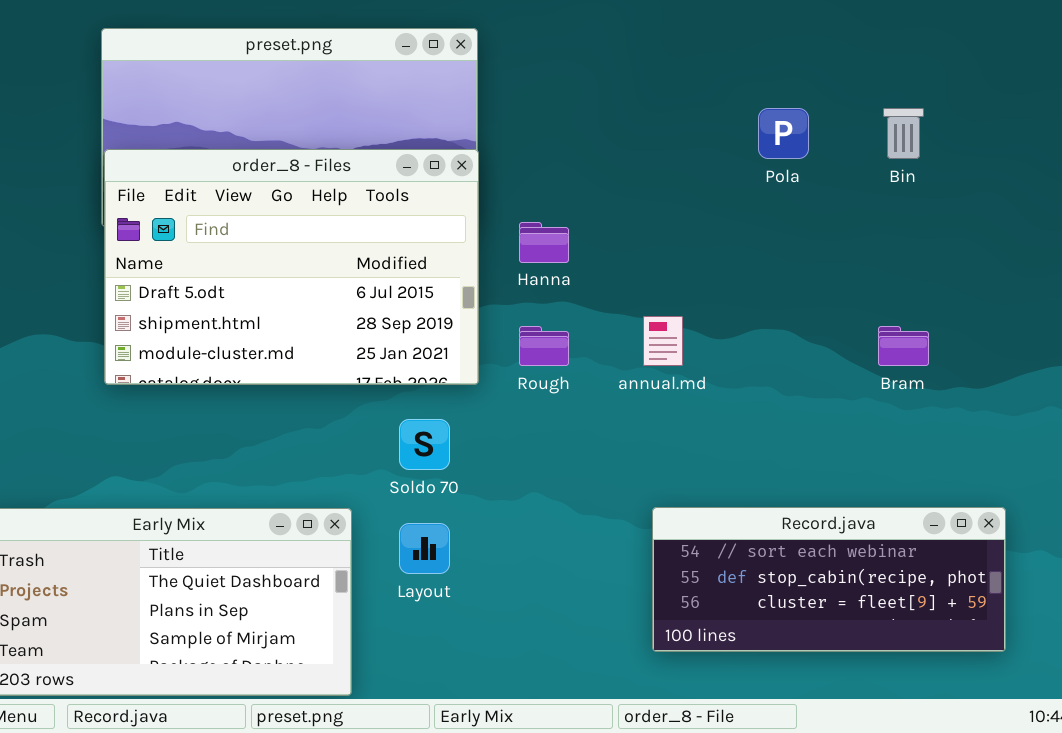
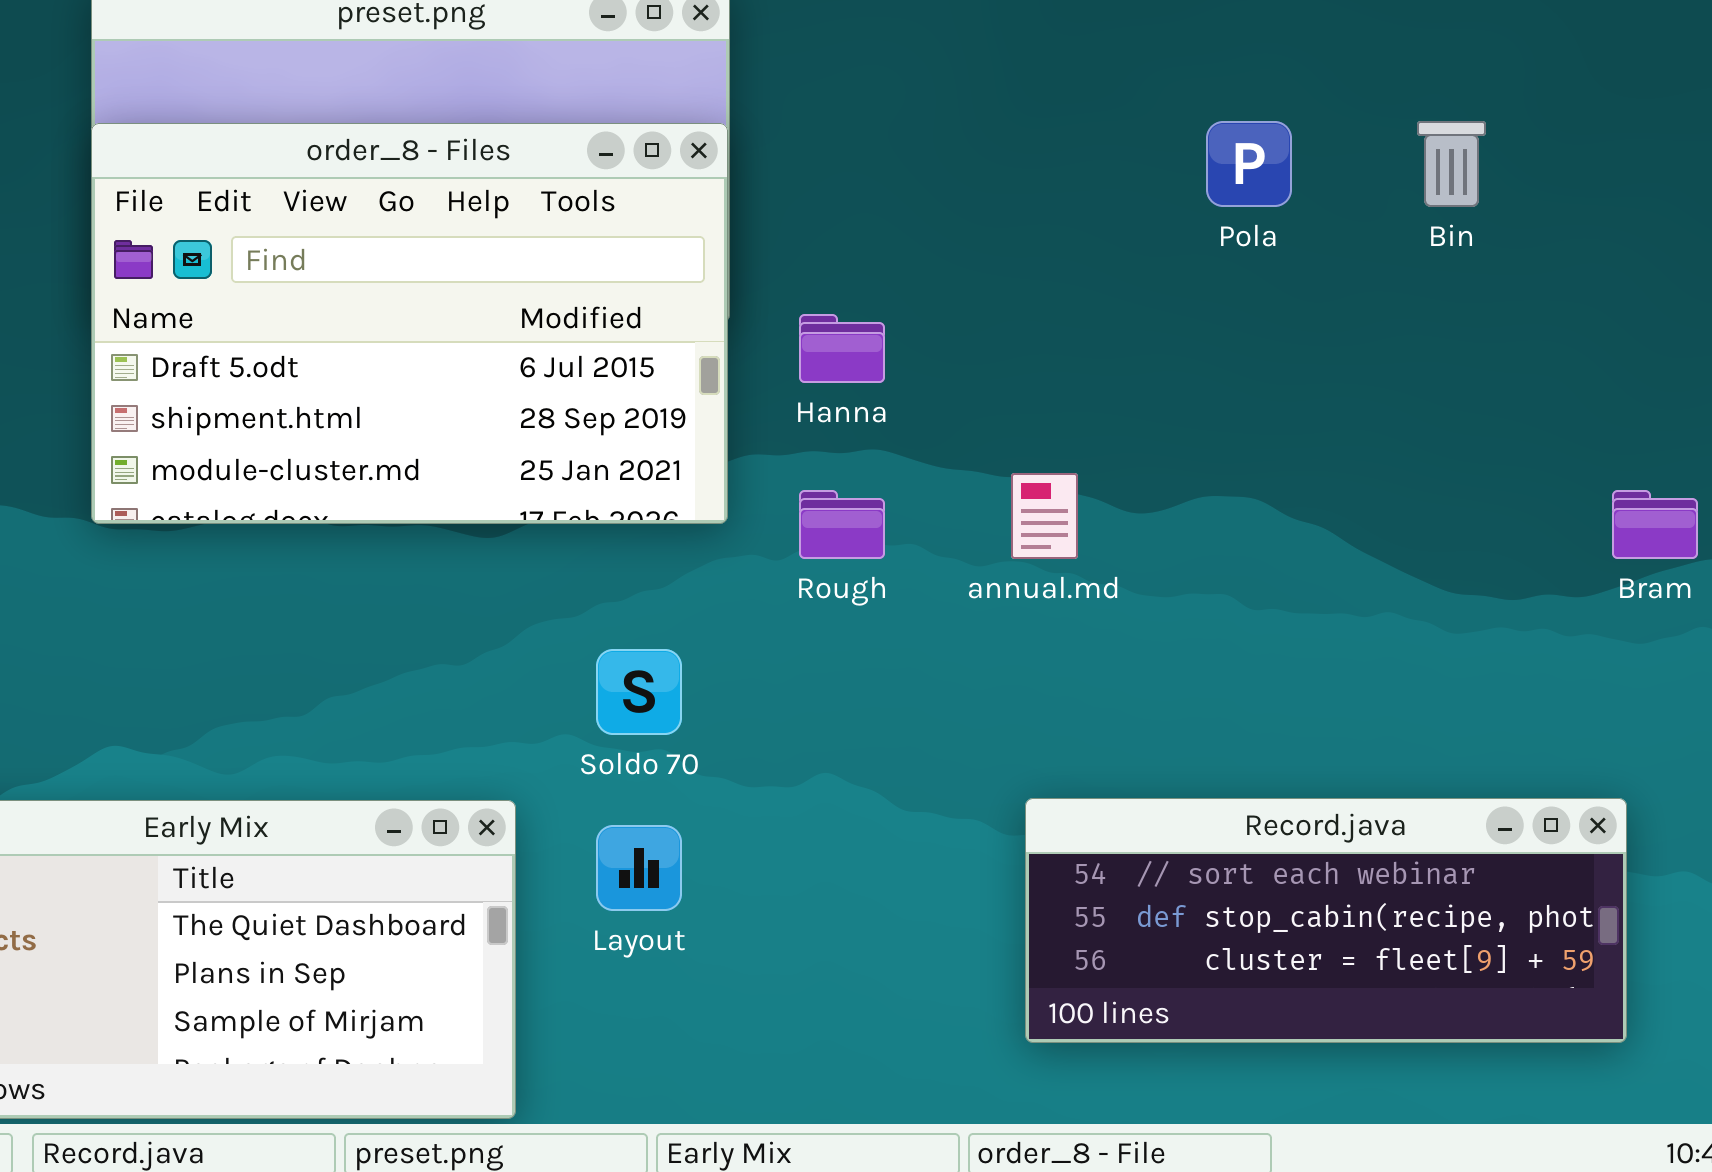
order_8 - Files: [104,149,479,385] -> [91,123,728,524], moved
Bram: [878,326,929,366] -> [1612,490,1698,559], moved

